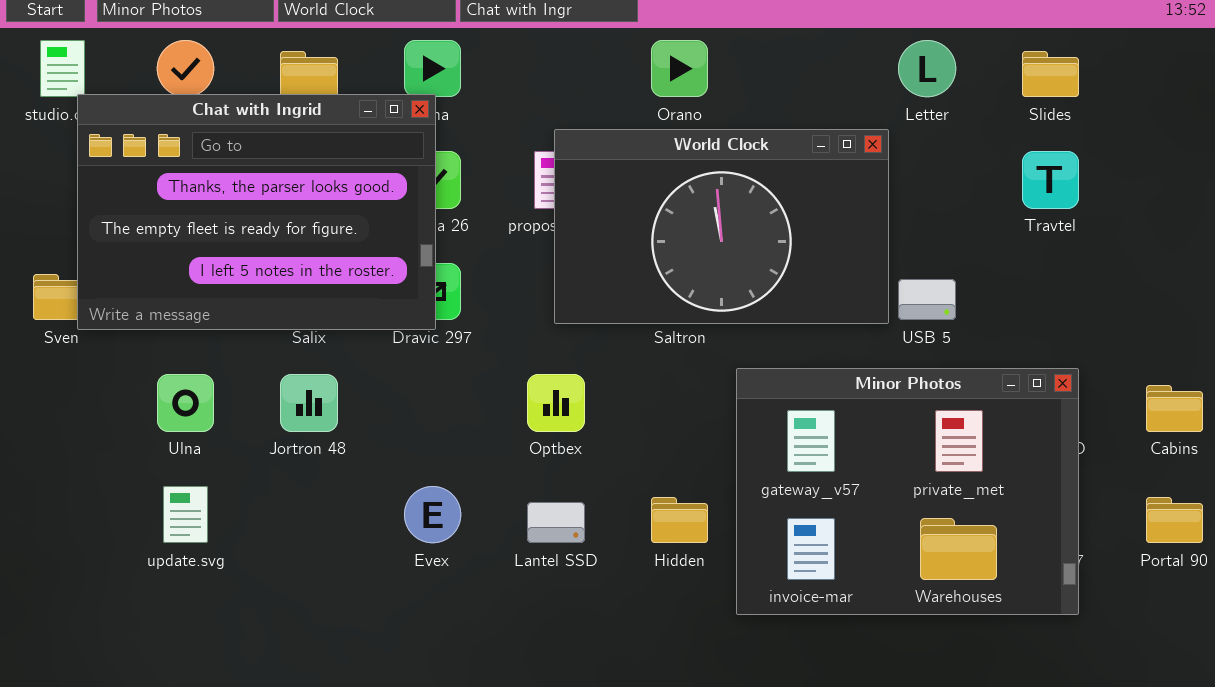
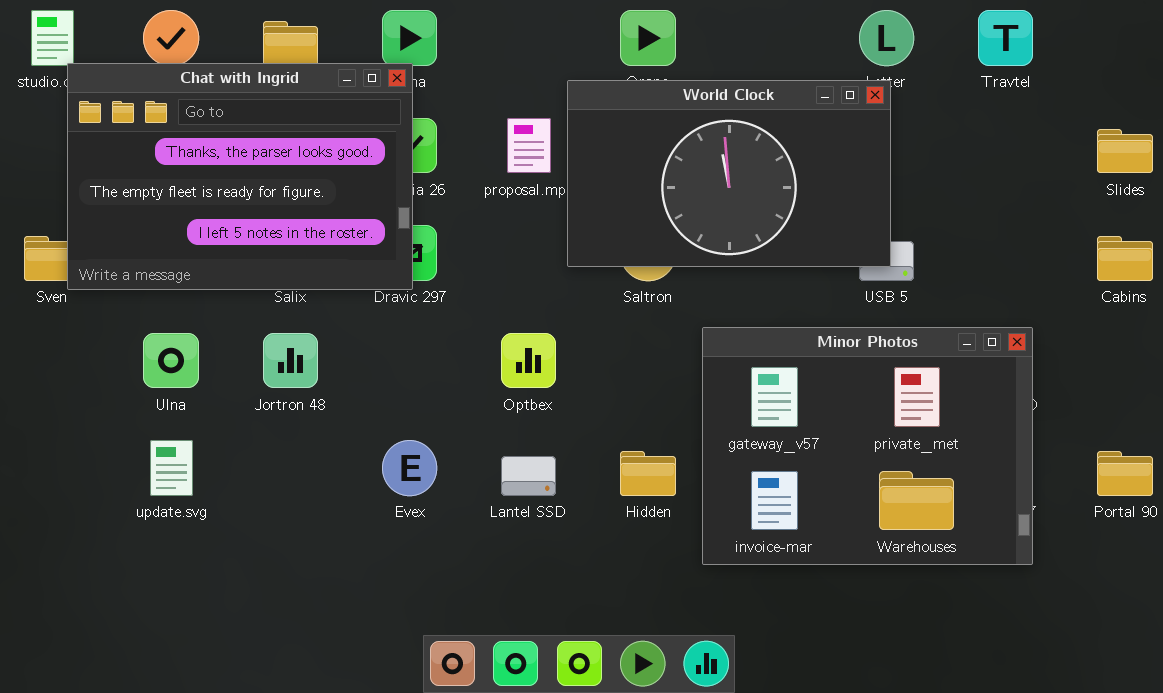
Slides: [1022,51,1079,97] -> [1097,129,1153,173], moved
World Clock: [554,129,889,324] -> [567,80,891,267], moved
Travtel: [1022,151,1079,209] -> [978,10,1033,66], moved
Cabins: [1146,385,1203,432] -> [1097,236,1153,281], moved

